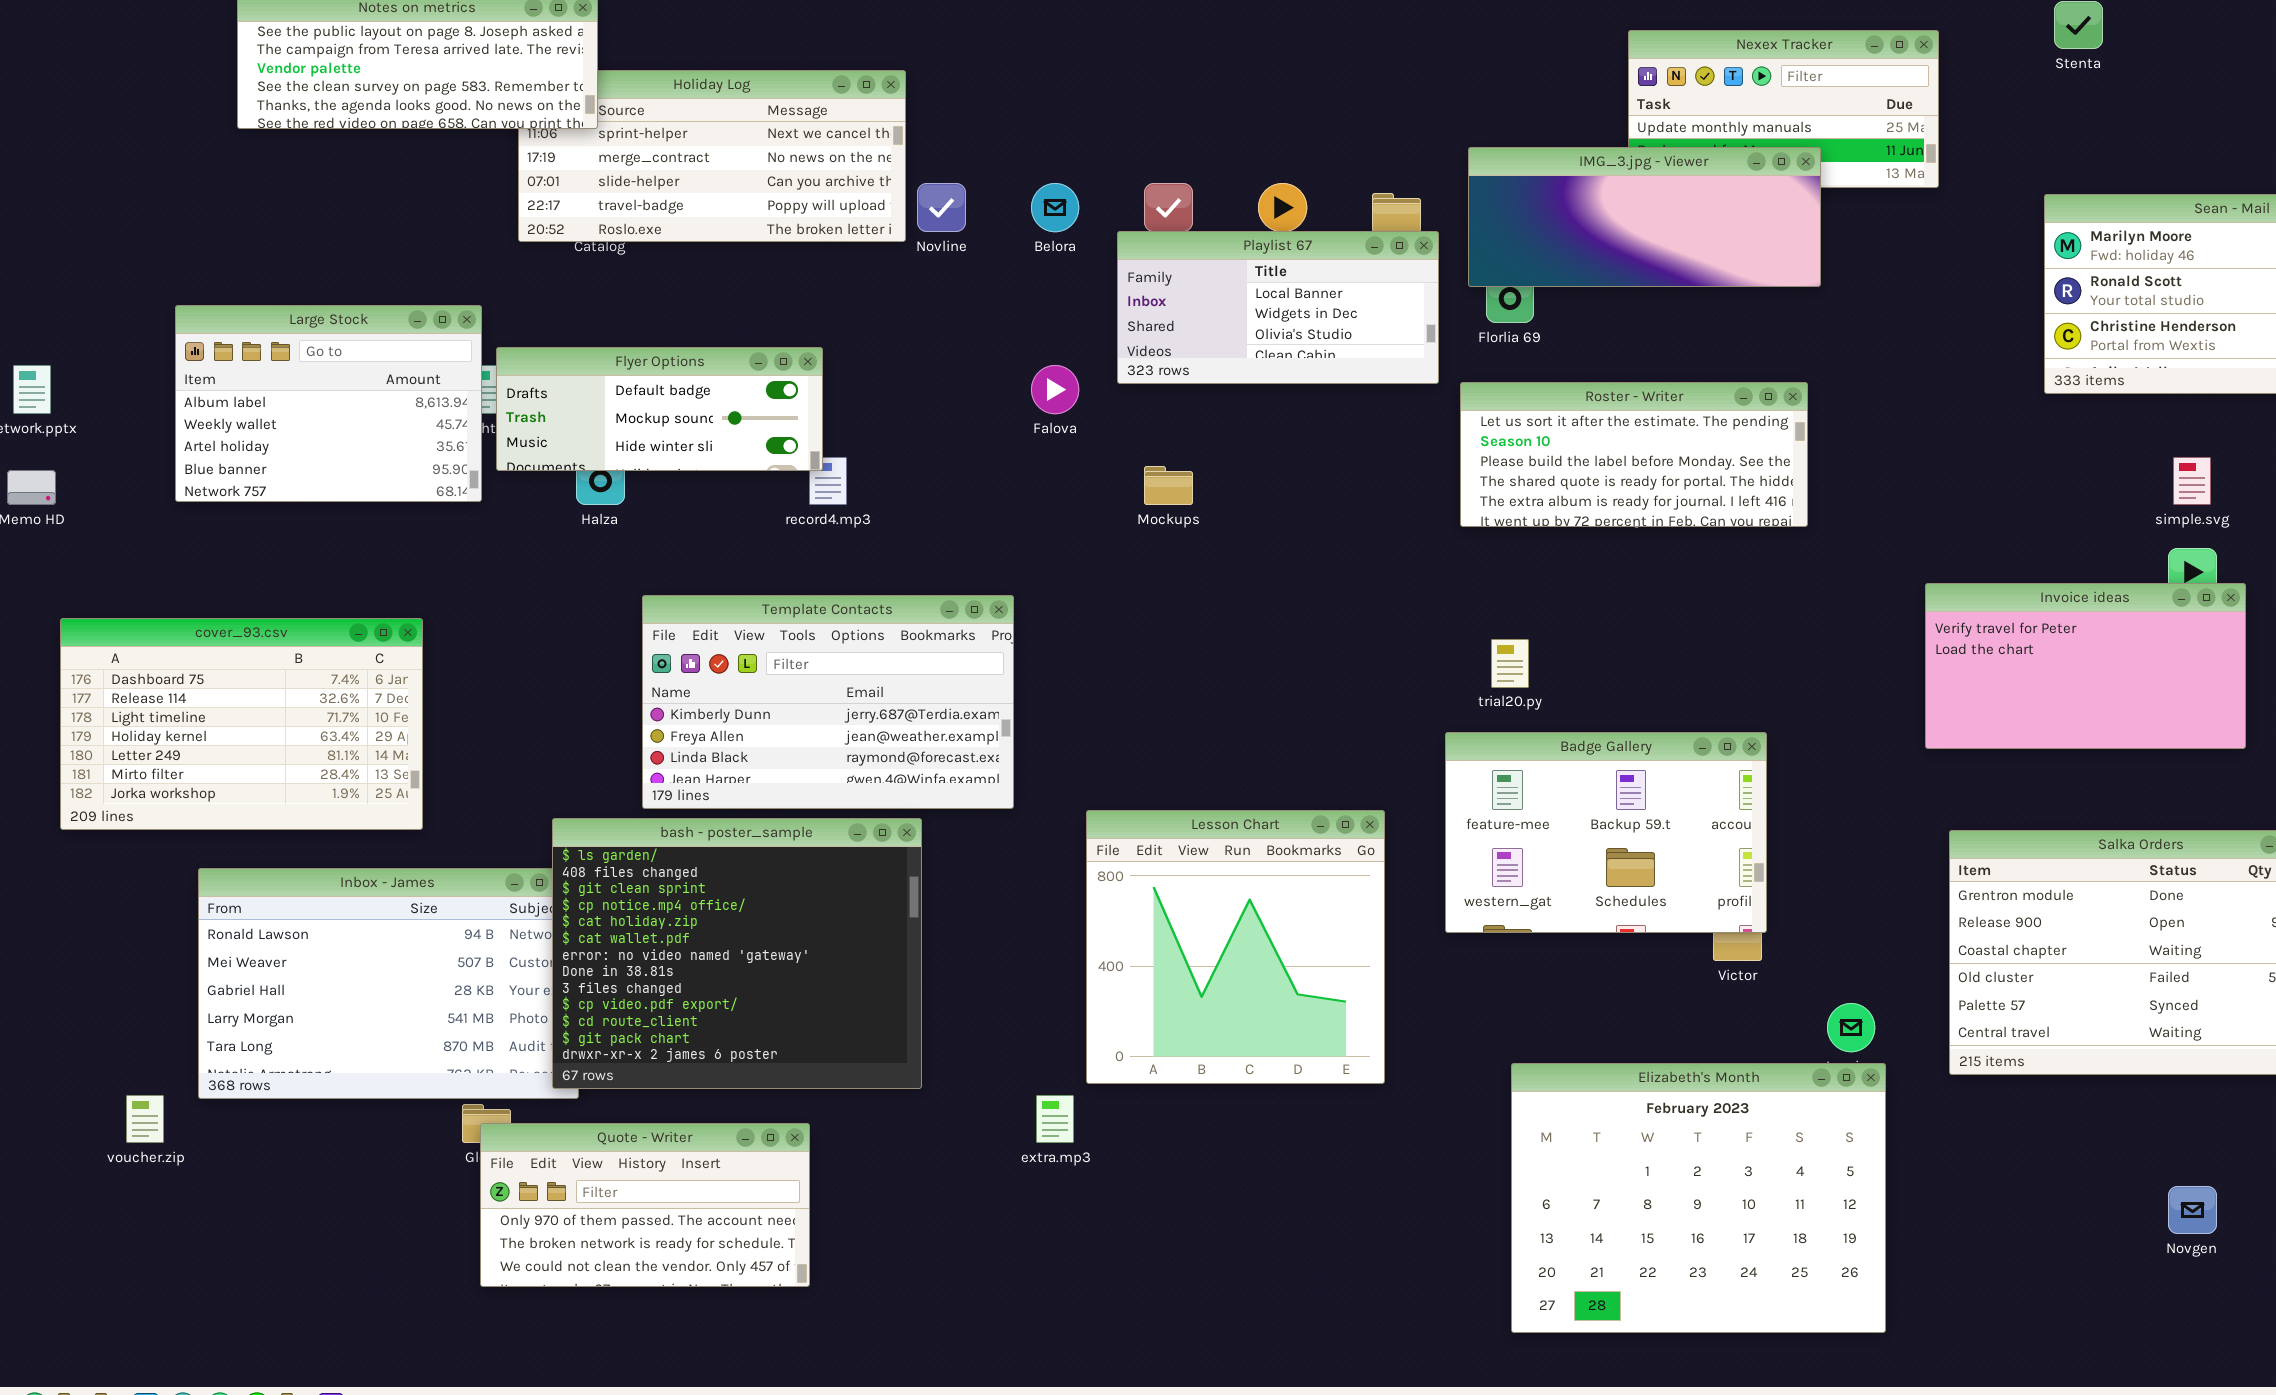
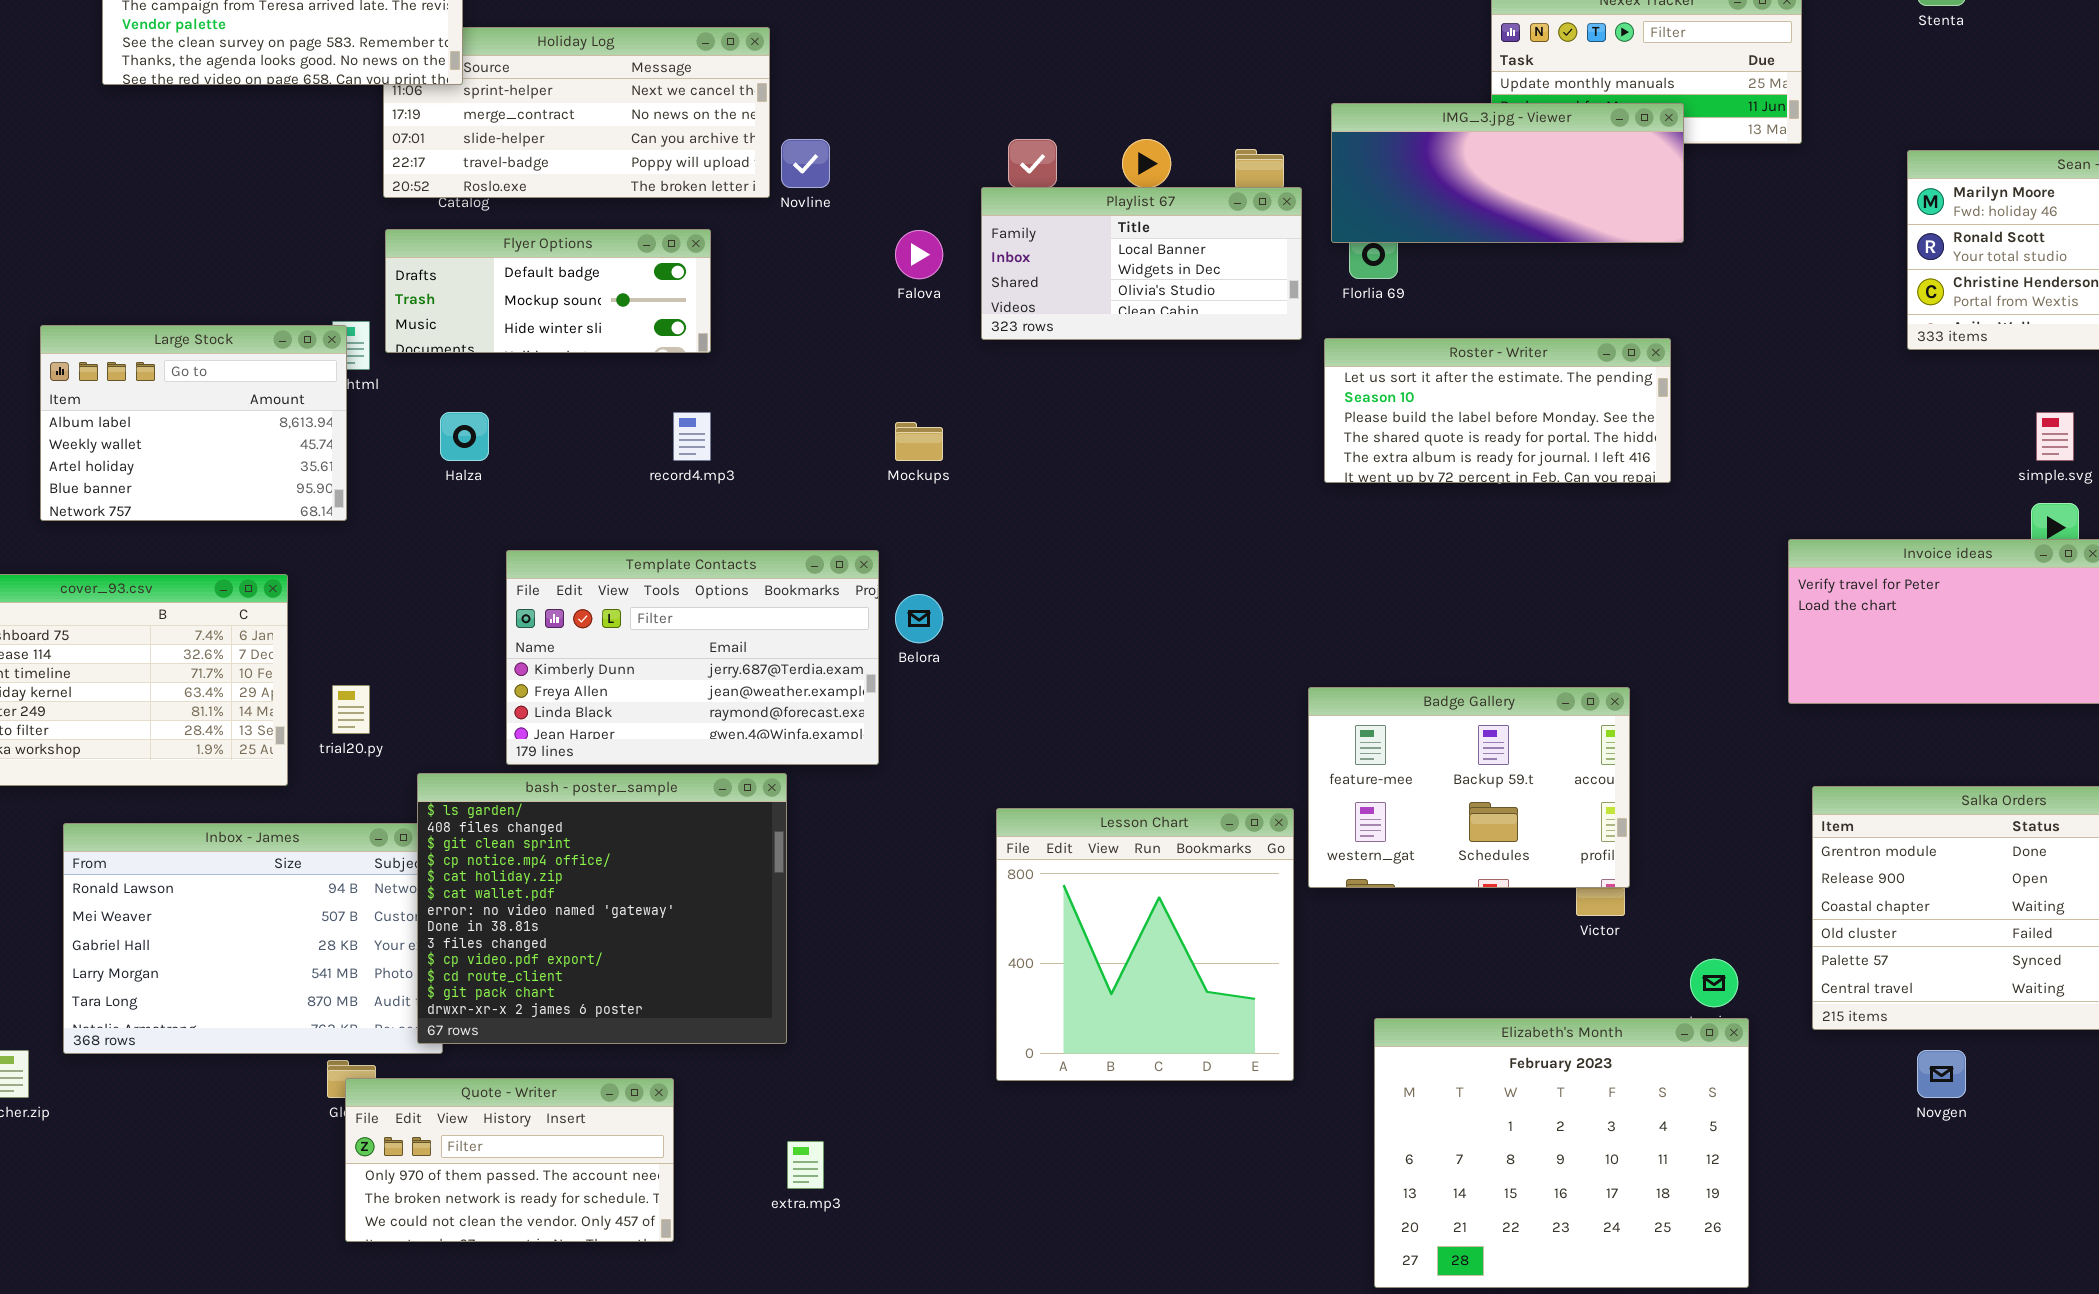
Belora: [1031,183,1079,232] -> [895,594,943,643], moved
Large Stock: [175,305,482,502] -> [40,325,347,521], moved
Flyer Options: [496,347,823,471] -> [385,229,711,353], moved
Falova: [1031,365,1079,414] -> [895,230,943,279], moved
Mockups: [1144,466,1193,505] -> [895,422,943,461], moved
trial20.py: [1491,639,1529,688] -> [332,685,370,734], moved
Lesson Chart: [1086,810,1385,1084] -> [996,808,1294,1081], moved
extra.mp3: [1036,1095,1074,1143] -> [787,1141,824,1189], moved
Novgen: [2168,1186,2217,1234] -> [1917,1050,1966,1098], moved

